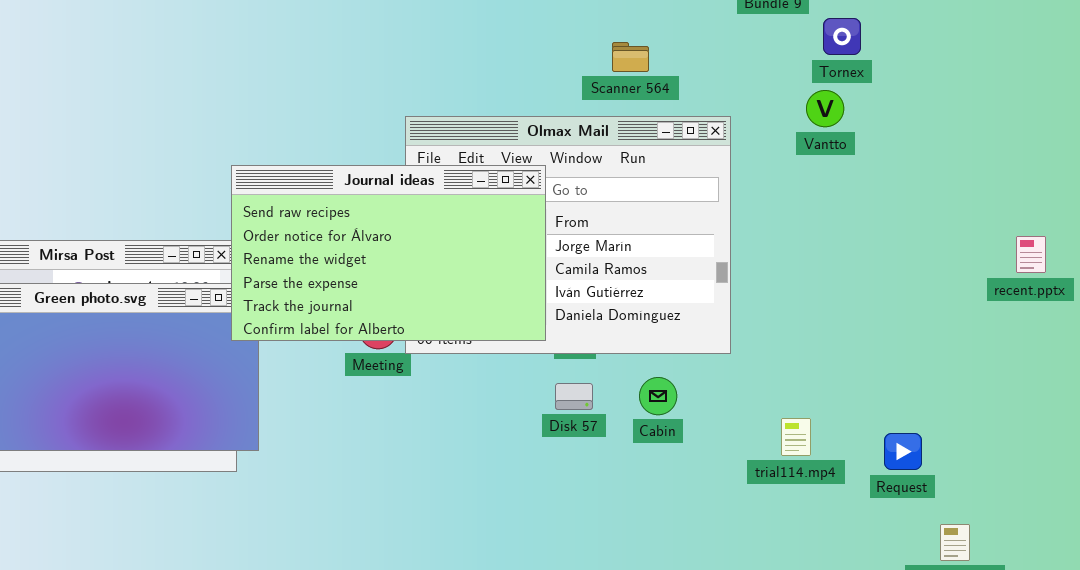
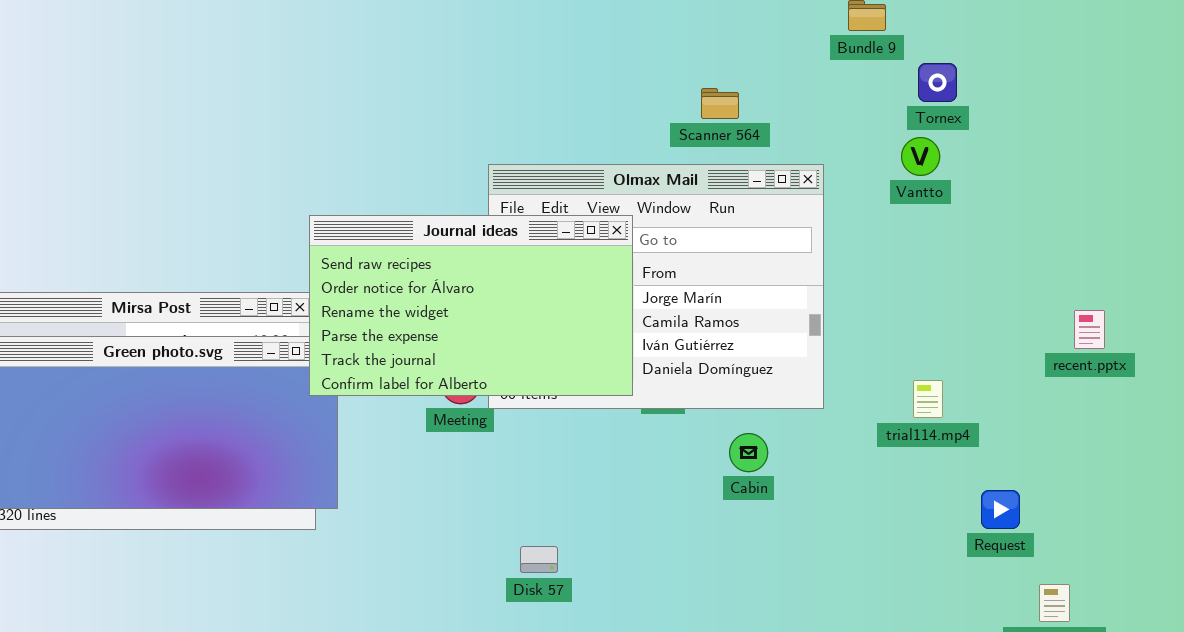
recent.pptx: [1016,236,1046,273] -> [1074,310,1105,349], moved
Disk 57: [555,383,593,410] -> [520,546,558,573], moved
trial114.mp4: [781,418,811,456] -> [913,380,943,418], moved

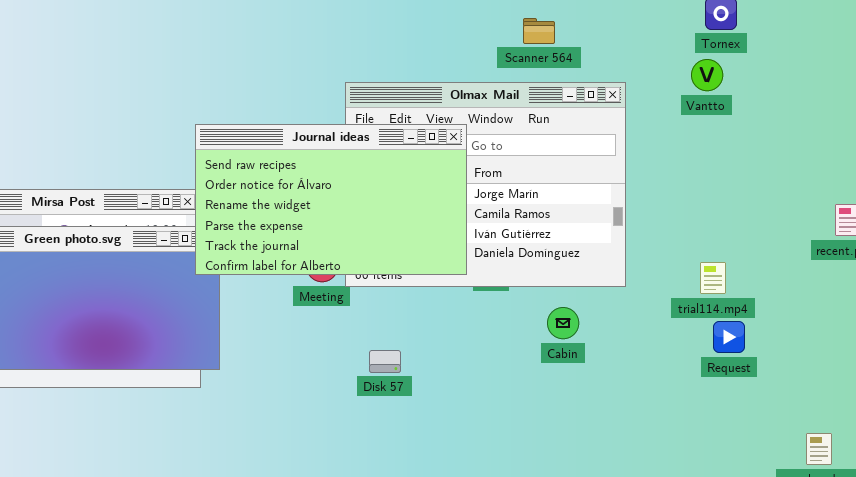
Request: [981,490,1020,529] -> [713,321,745,353], moved
Disk 57: [520,546,558,573] -> [369,350,401,373], moved

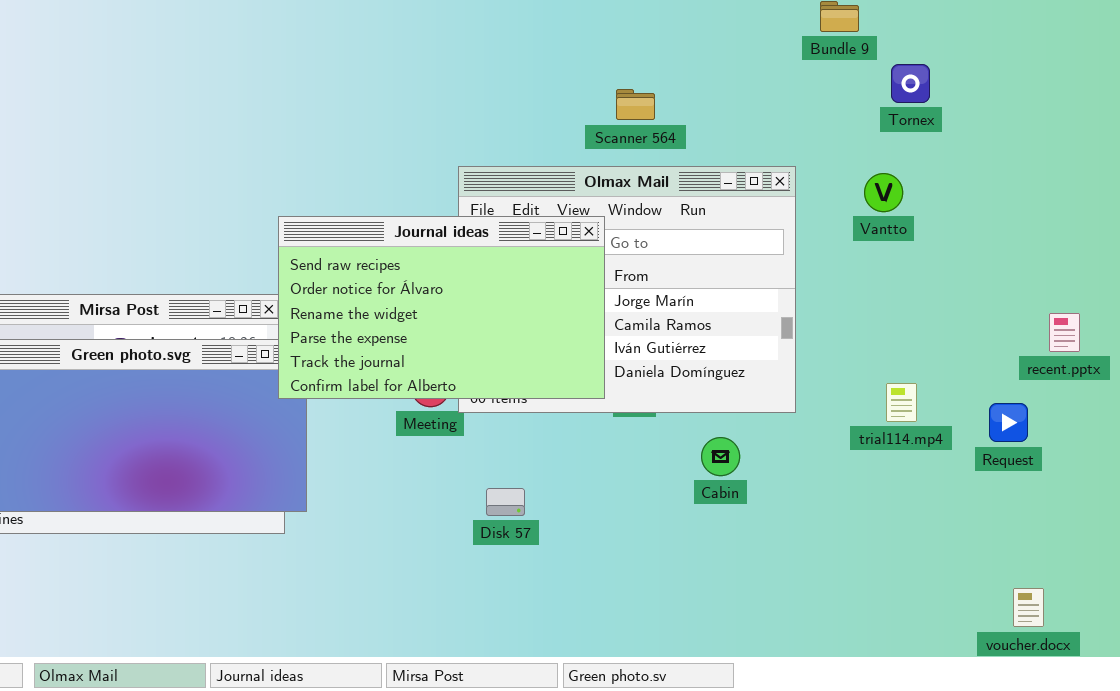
Scanner 564: [523,18,555,44] -> [616,89,655,120], moved
Vantto: [691,59,723,91] -> [864,173,903,212], moved
Request: [713,321,745,353] -> [989,403,1028,442], moved

